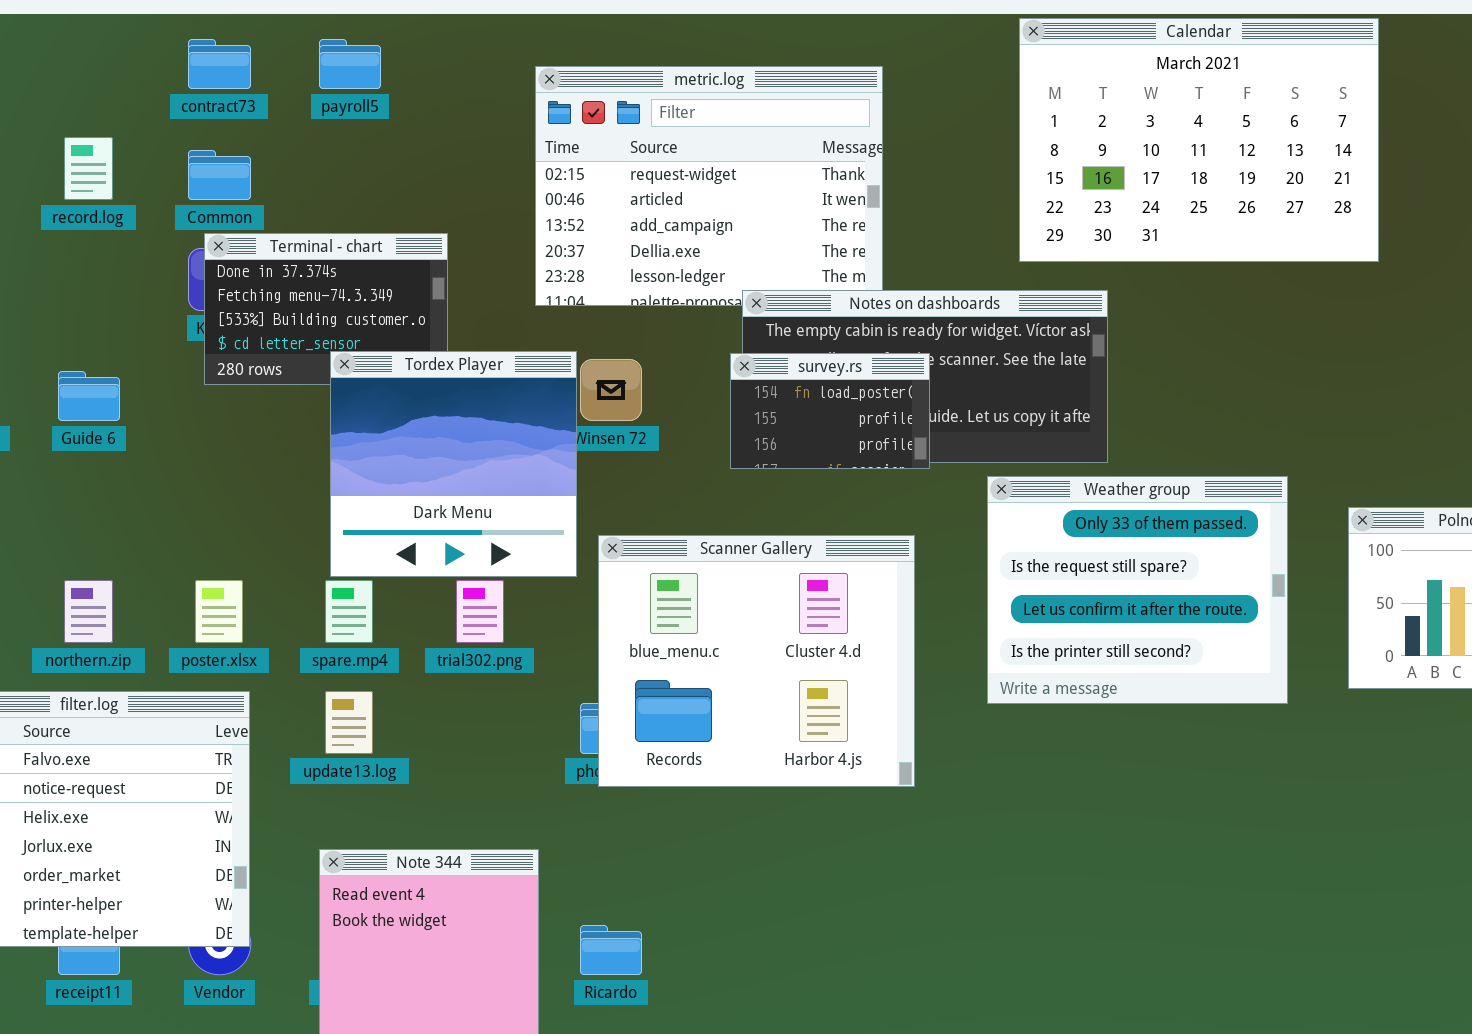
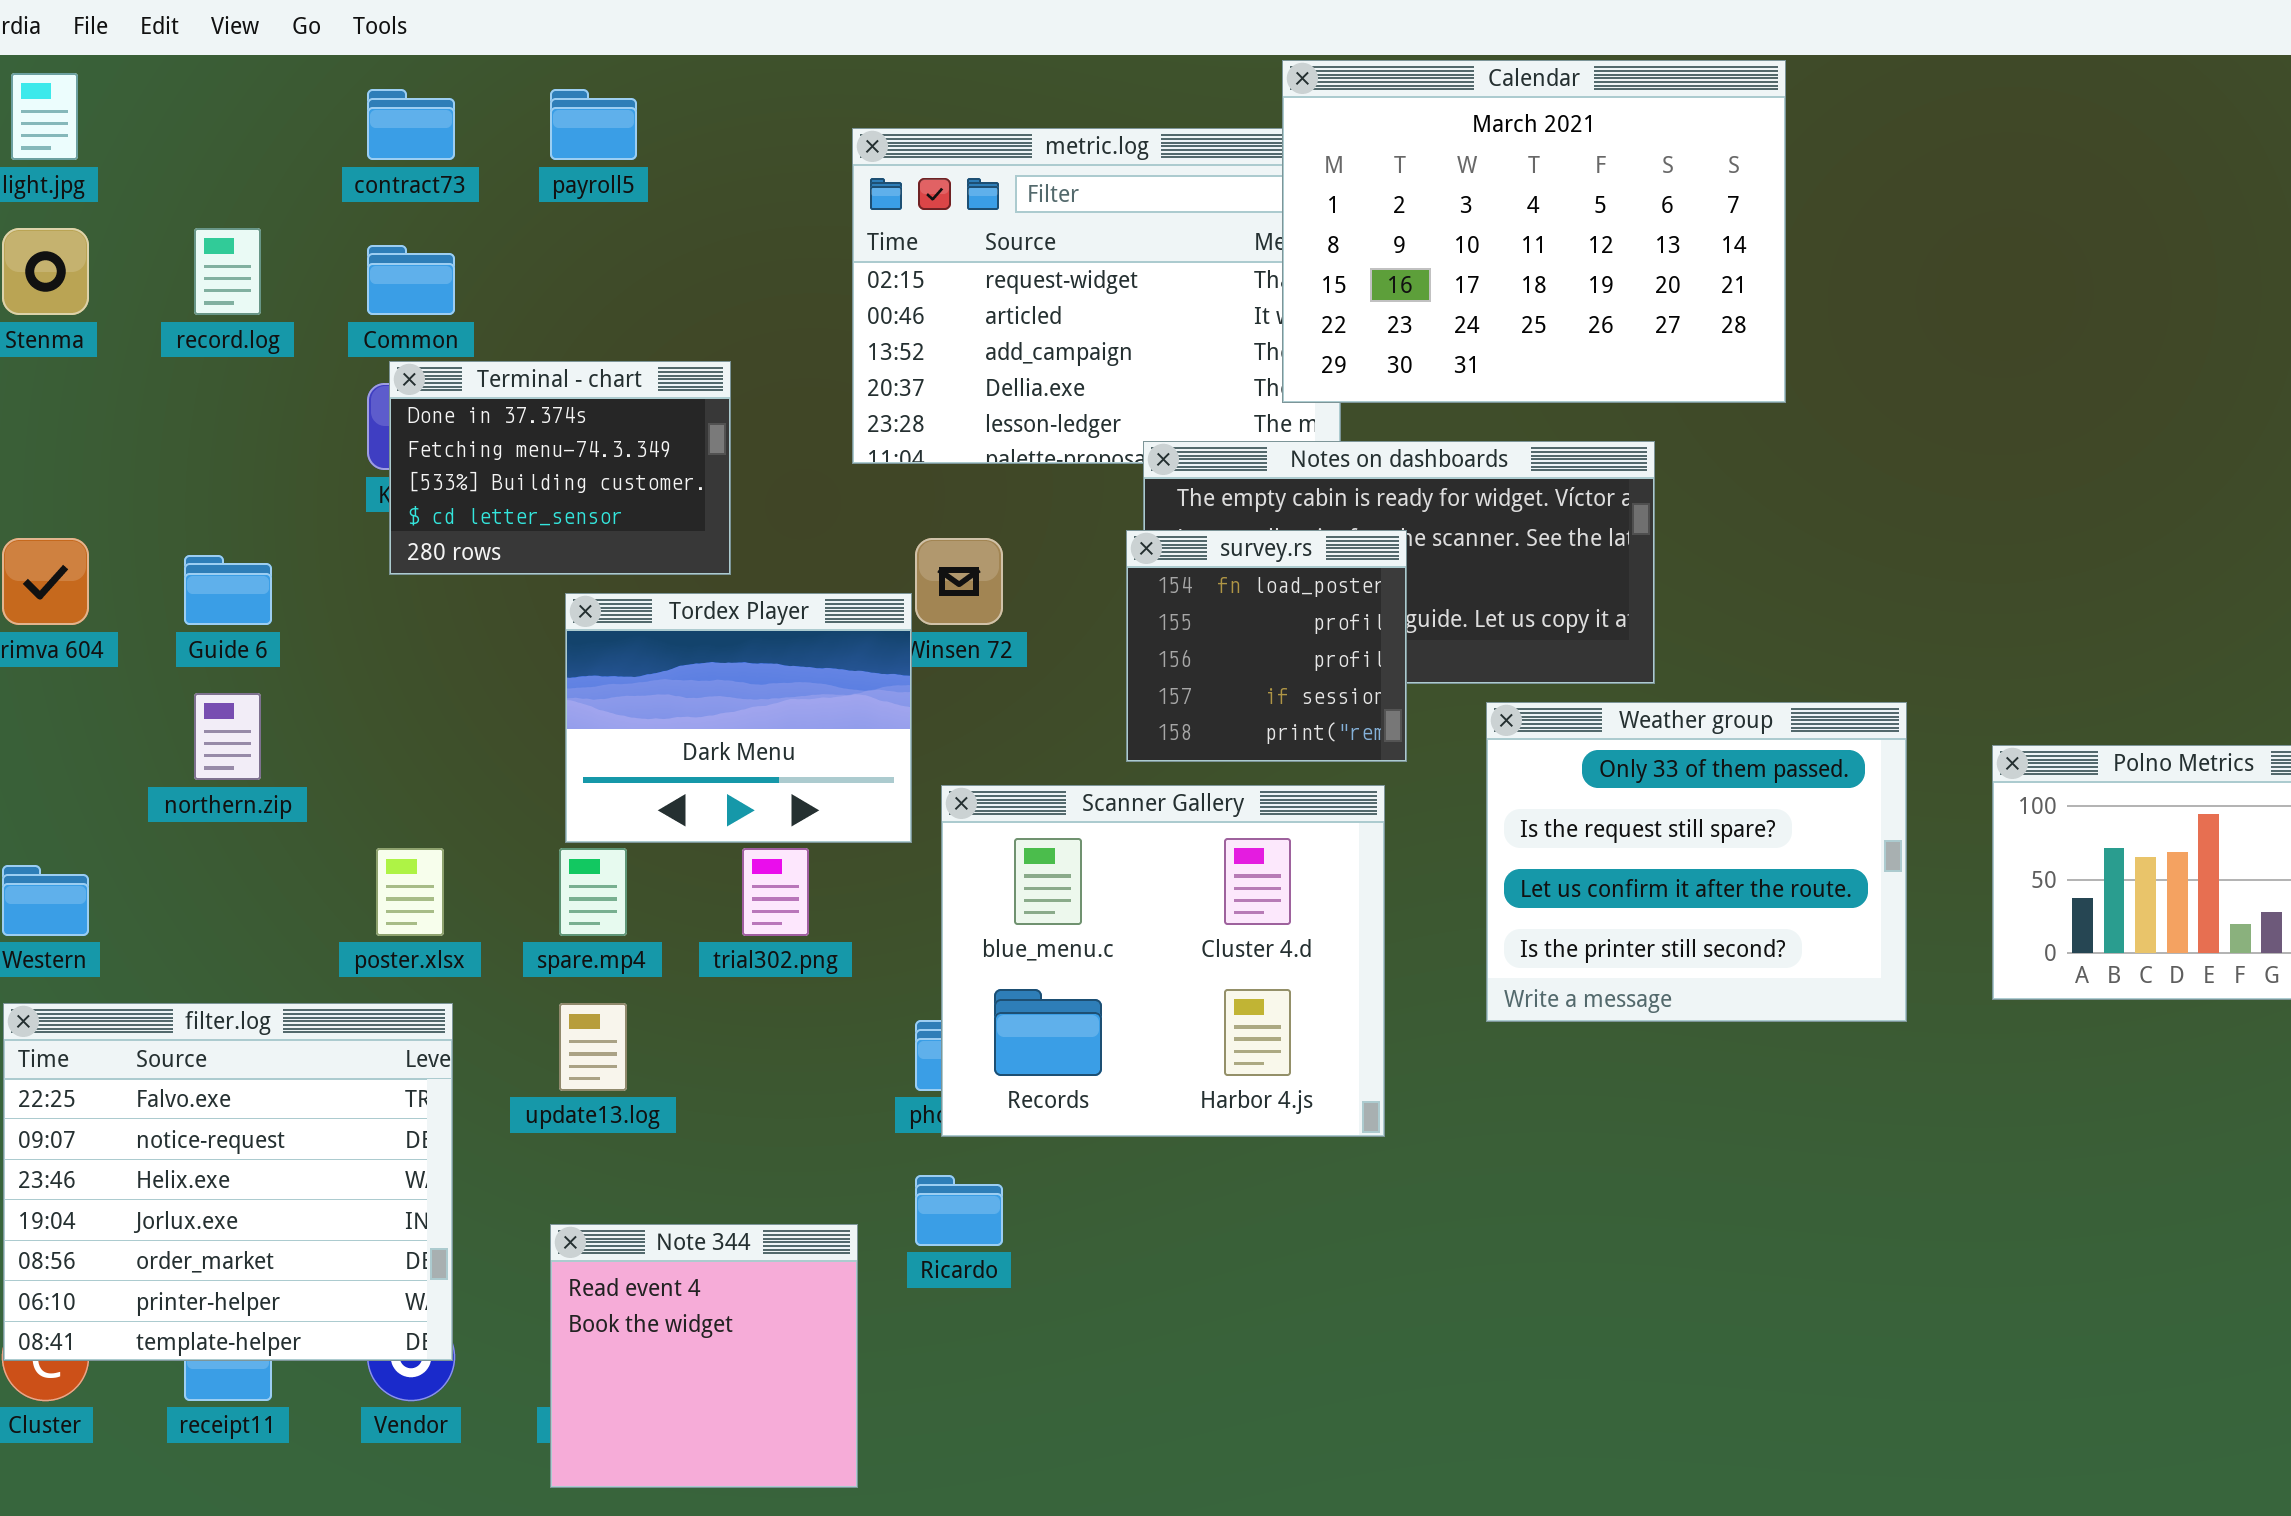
Calendar: [1019,18,1379,262] -> [1282,60,1786,403], moved
Tordex Player: [330,351,577,577] -> [565,593,912,843], resized
survey.rs: [730,353,930,469] -> [1126,530,1407,762], resized
northern.zip: [64,580,113,643] -> [194,693,261,780], moved
Ricardo: [580,925,642,975] -> [915,1175,1003,1246], moved

